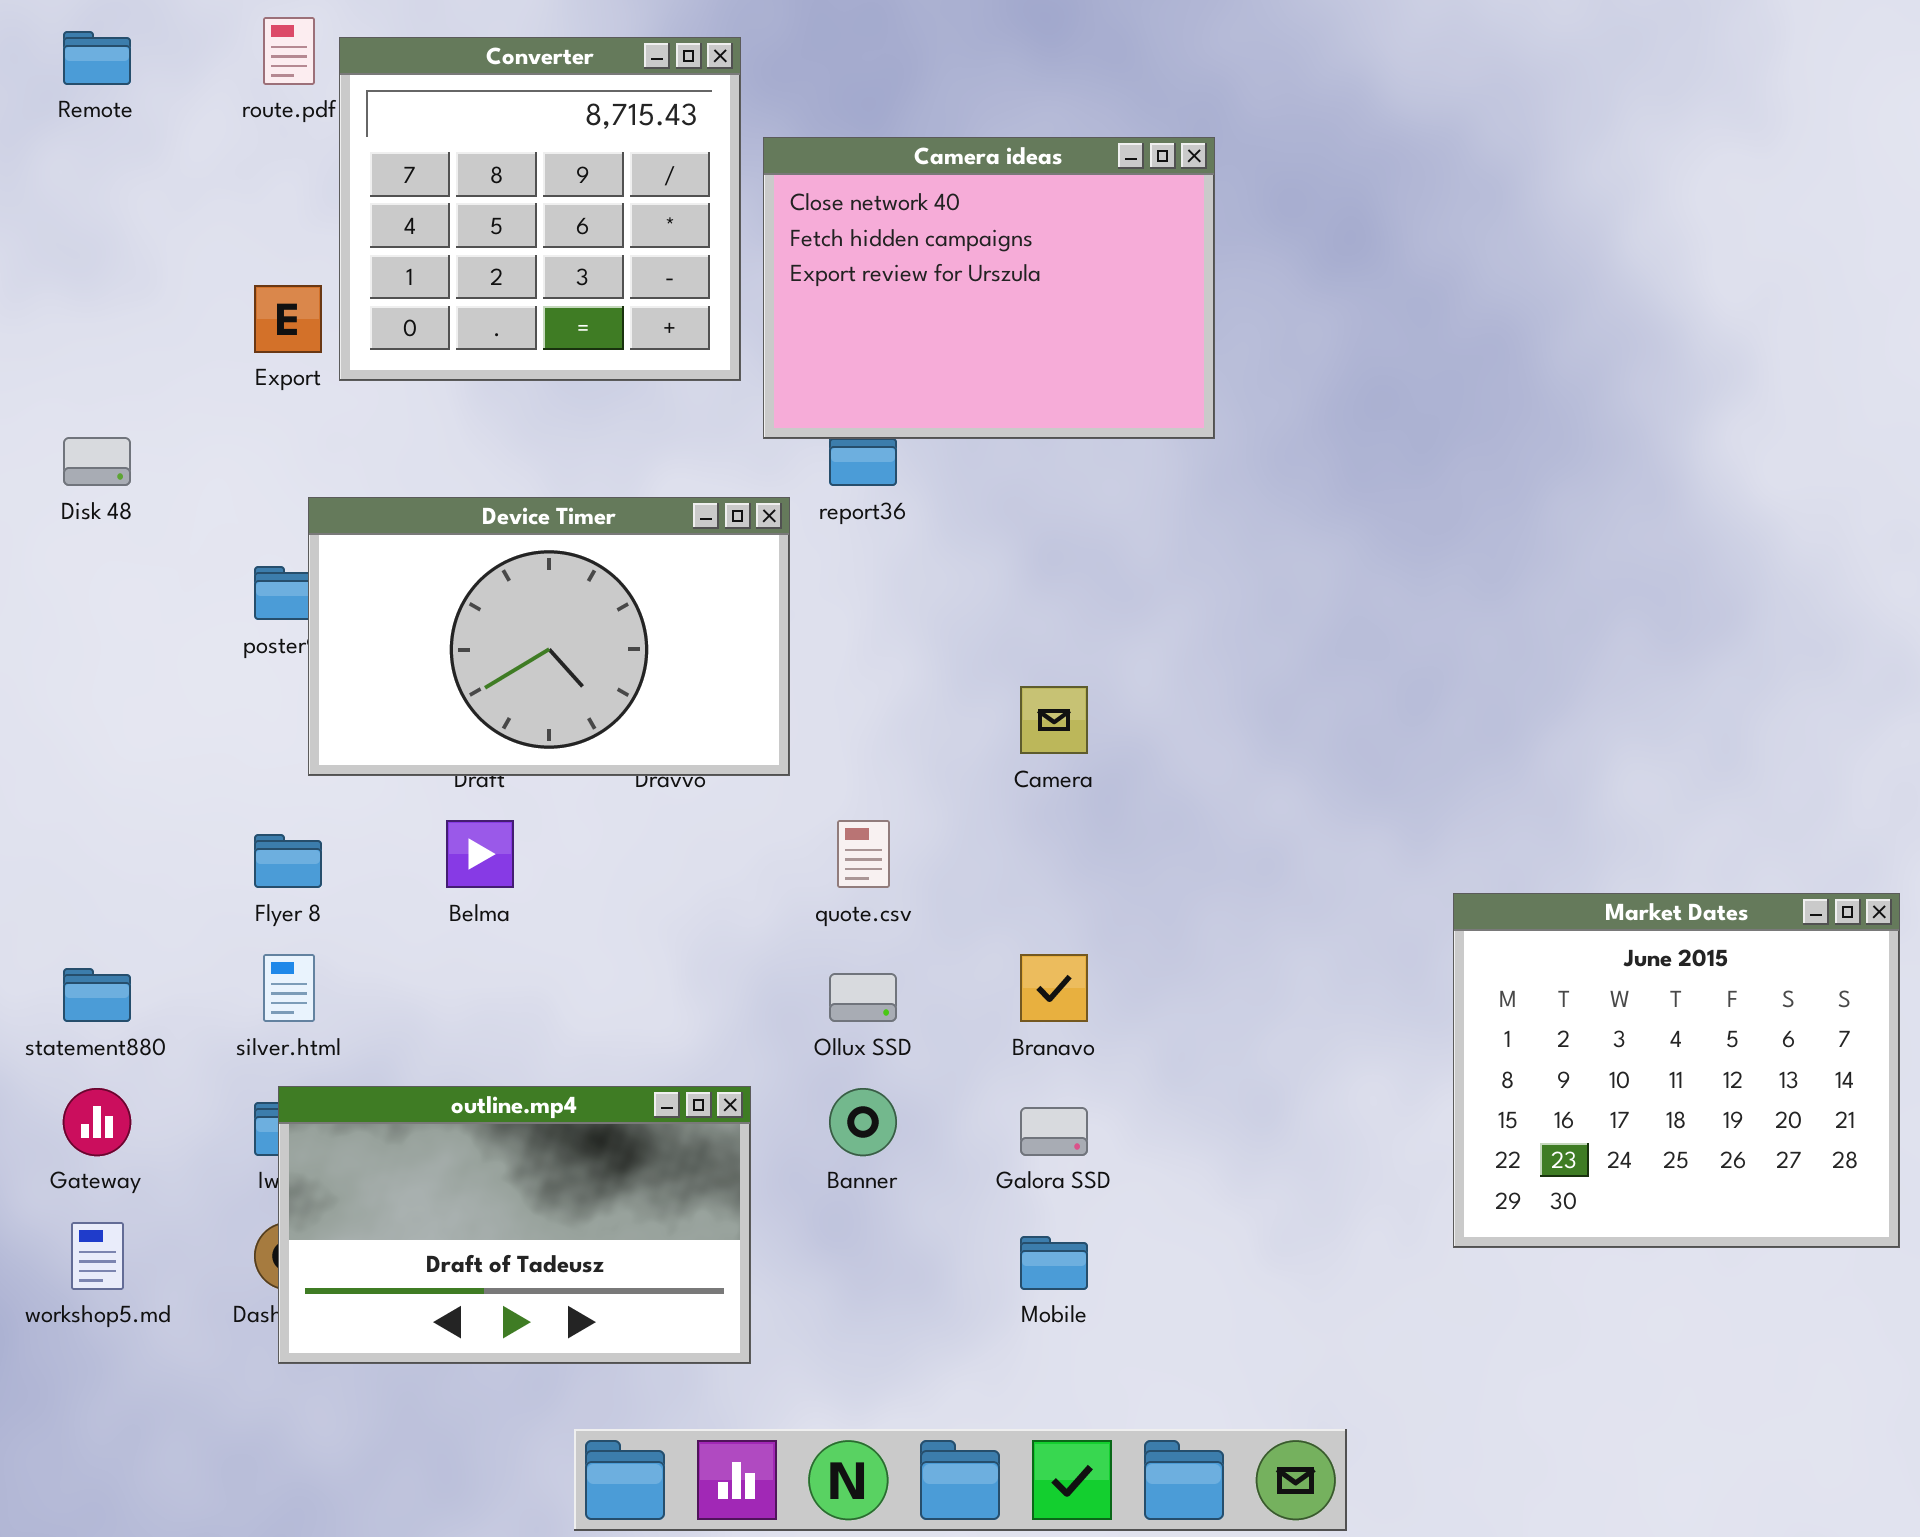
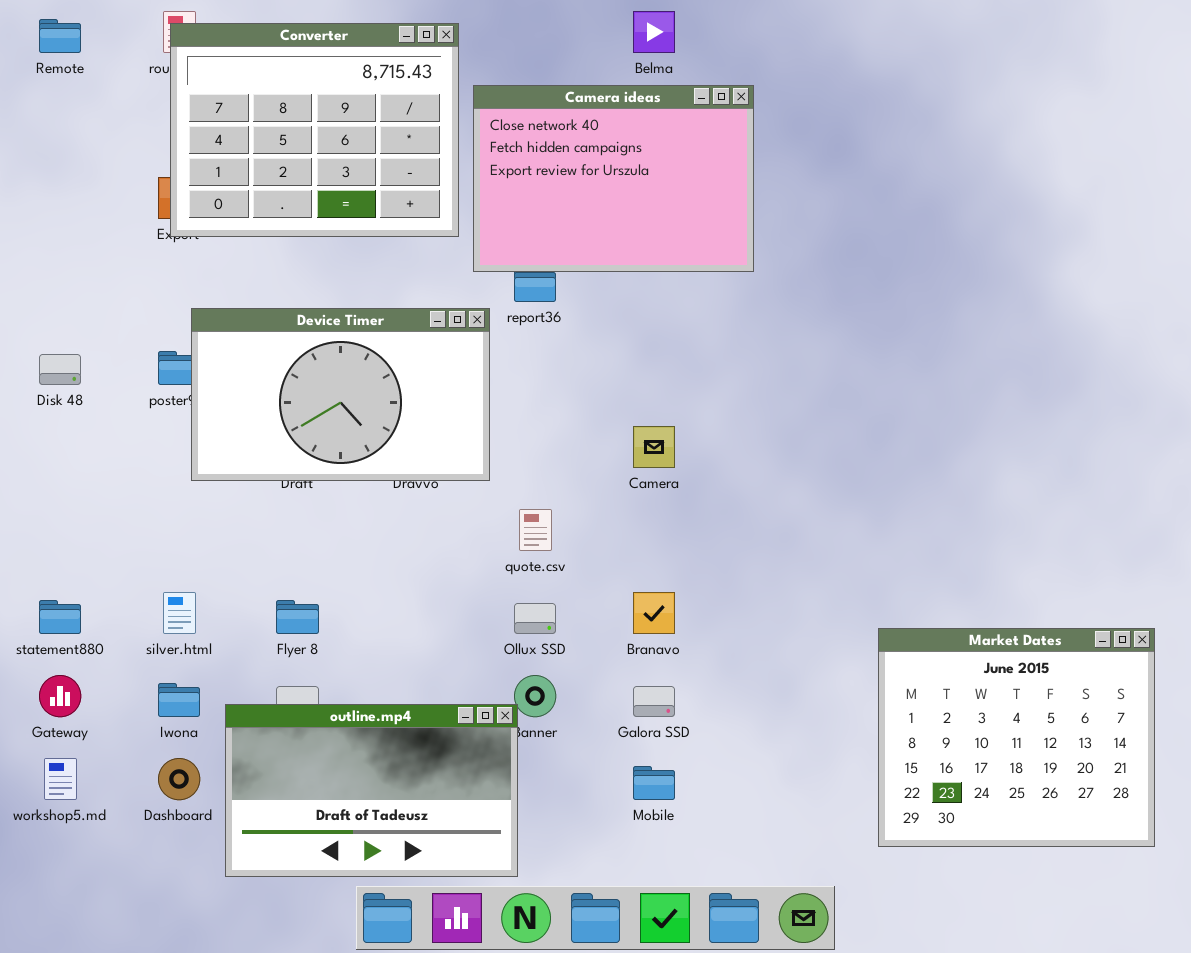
Converter: [339,37,741,381] -> [170,23,459,237], resized
Disk 48: [63,437,131,486] -> [39,354,81,385], moved
Belma: [446,820,514,888] -> [633,11,675,53], moved
Flyer 8: [254,834,322,888] -> [276,600,319,634], moved
Market Dates: [1453,893,1900,1248] -> [878,628,1155,847], moved
outline.mp4: [278,1086,751,1364] -> [225,704,518,877], moved

